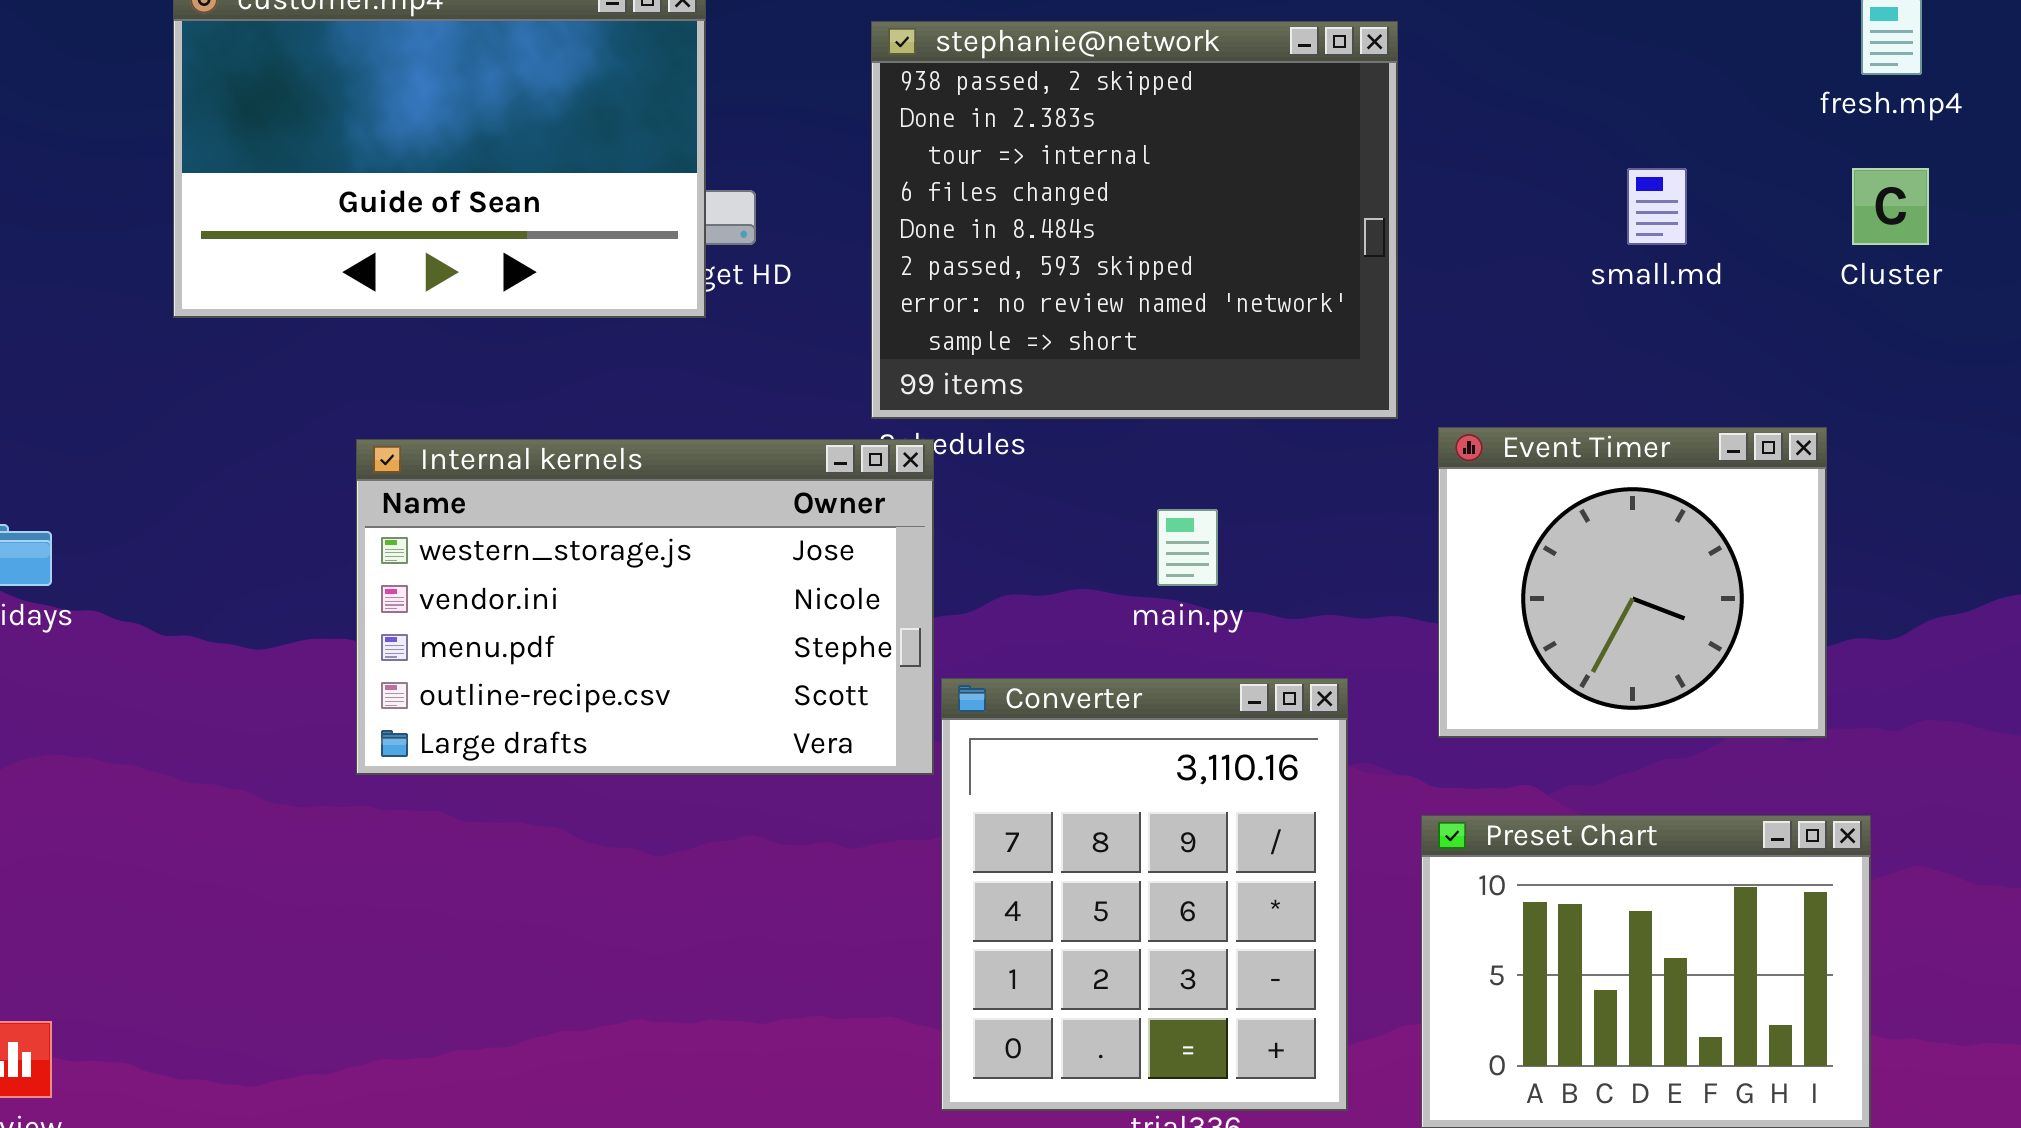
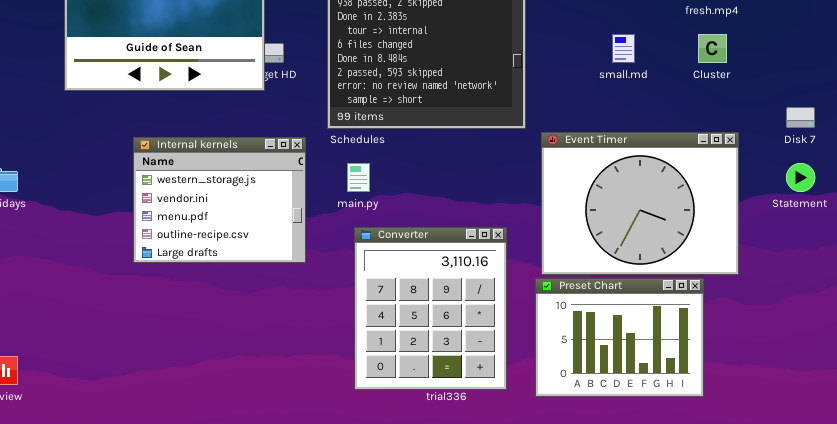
Event Timer: [1438,427,1827,738] -> [541,132,739,275], resized
Internal kernels: [356,439,934,775] -> [133,137,306,263], resized
main.py: [1157,509,1218,586] -> [347,163,370,192], moved

